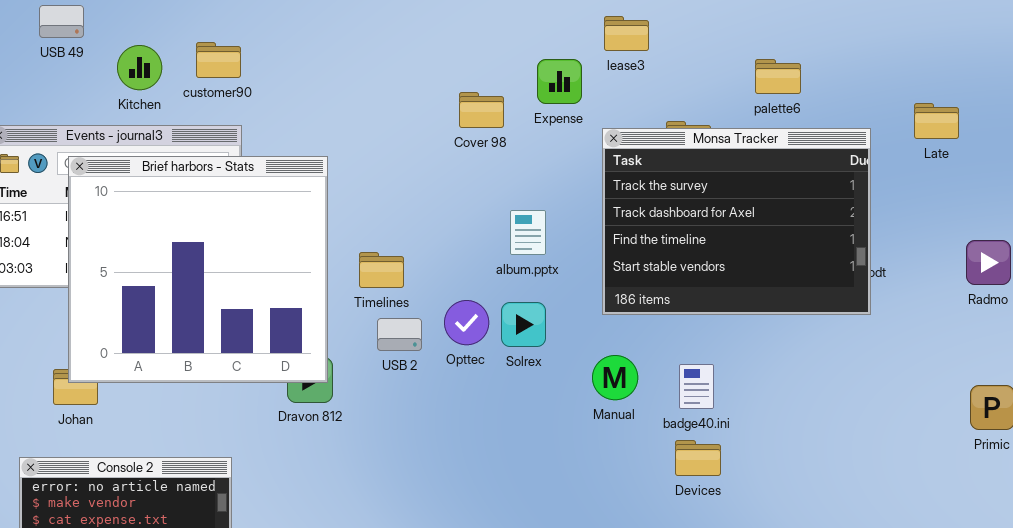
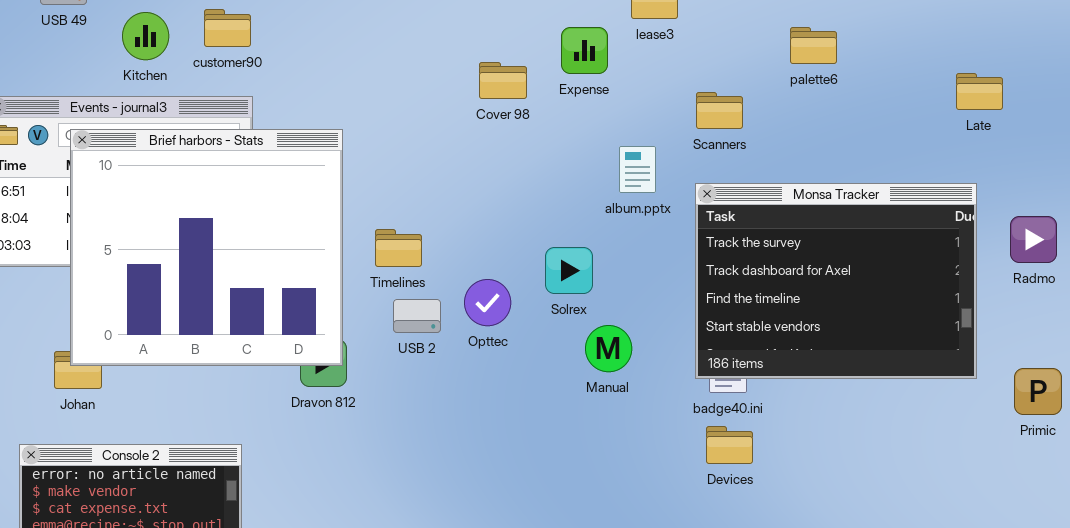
Monsa Tracker: [602,128,871,315] -> [695,183,977,379], moved
album.pptx: [510,210,546,255] -> [619,146,656,193], moved
Solrex: [501,302,546,347] -> [545,247,593,294], moved
Manual: [592,355,638,400] -> [585,325,632,372], moved

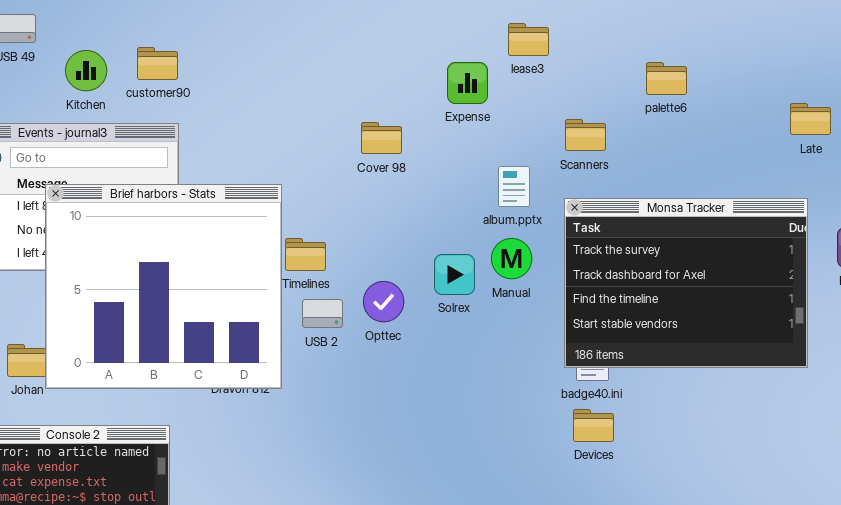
Cover 98: [479,62,527,99] -> [361,122,402,154], moved
Brief harbors - Stats: [70,129,343,366] -> [45,184,282,389], moved
Manual: [585,325,632,372] -> [491,238,532,279], moved

